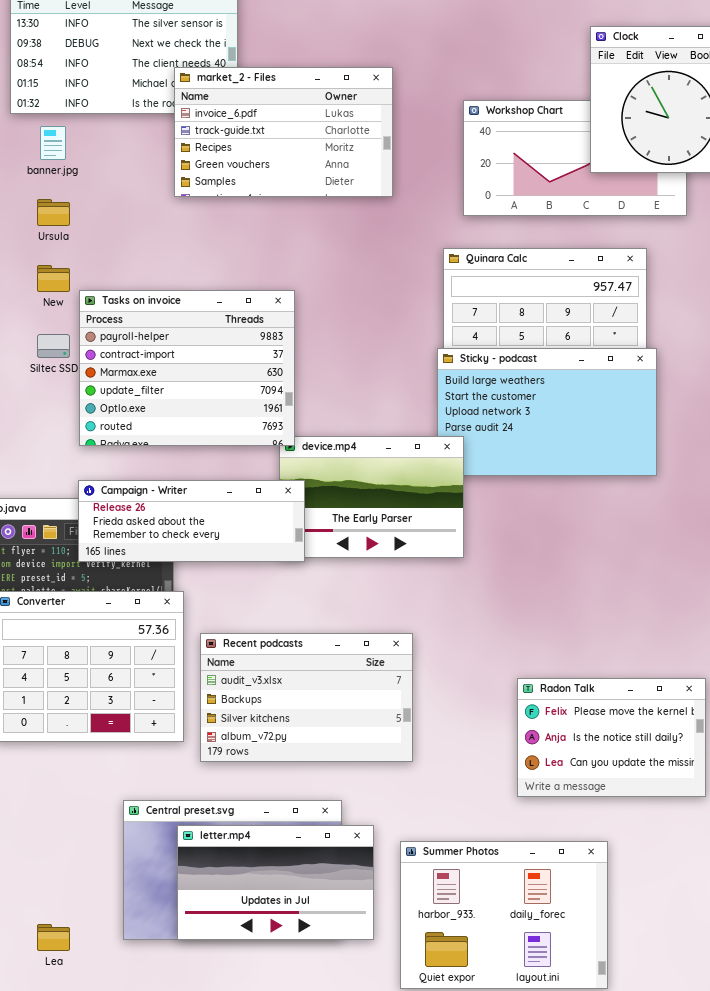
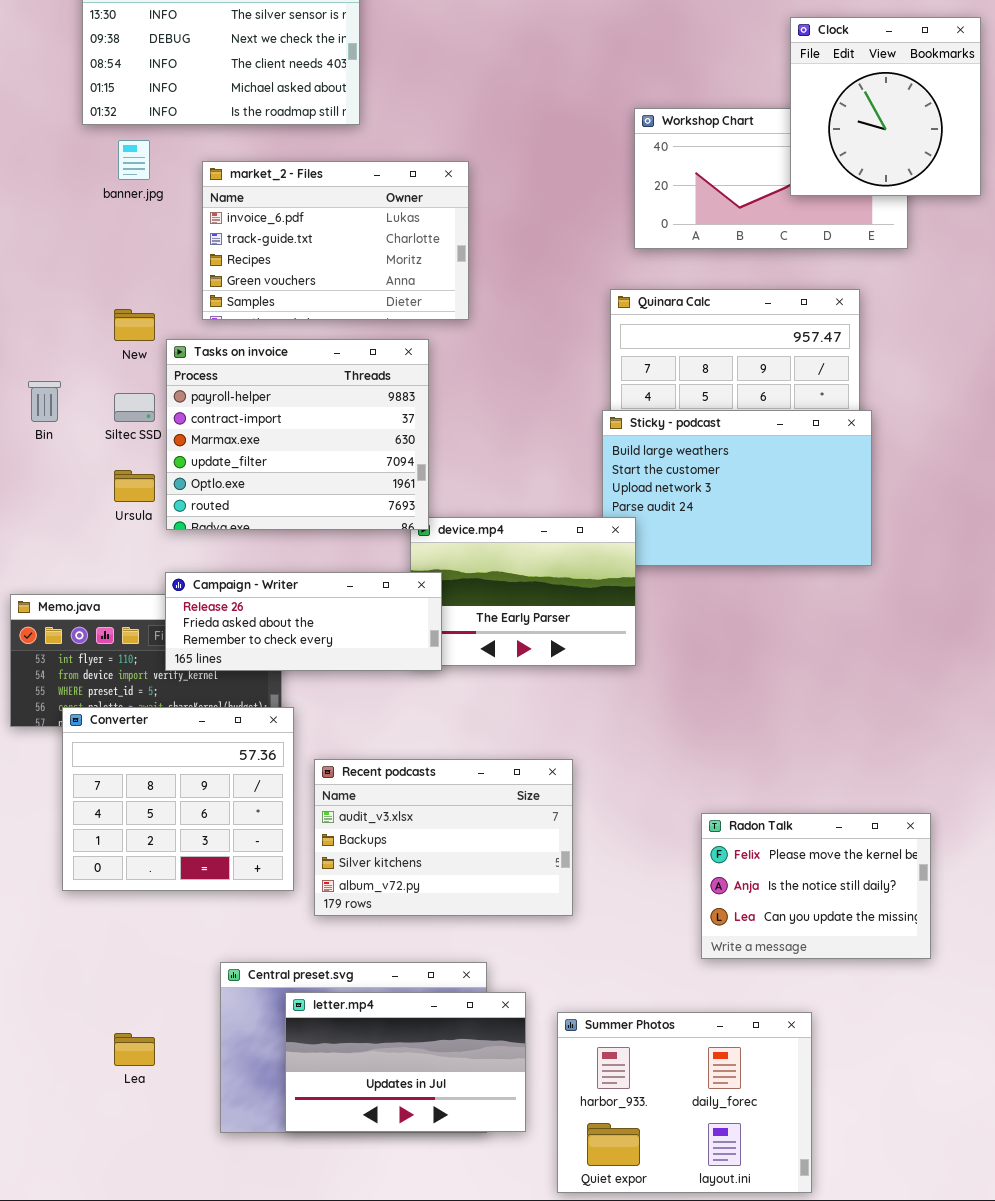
market_2 - Files: [174,67,393,197] -> [202,161,469,320], moved
Ursula: [37,199,70,226] -> [114,470,155,502], moved
Lea: [37,924,70,951] -> [114,1033,155,1066], moved

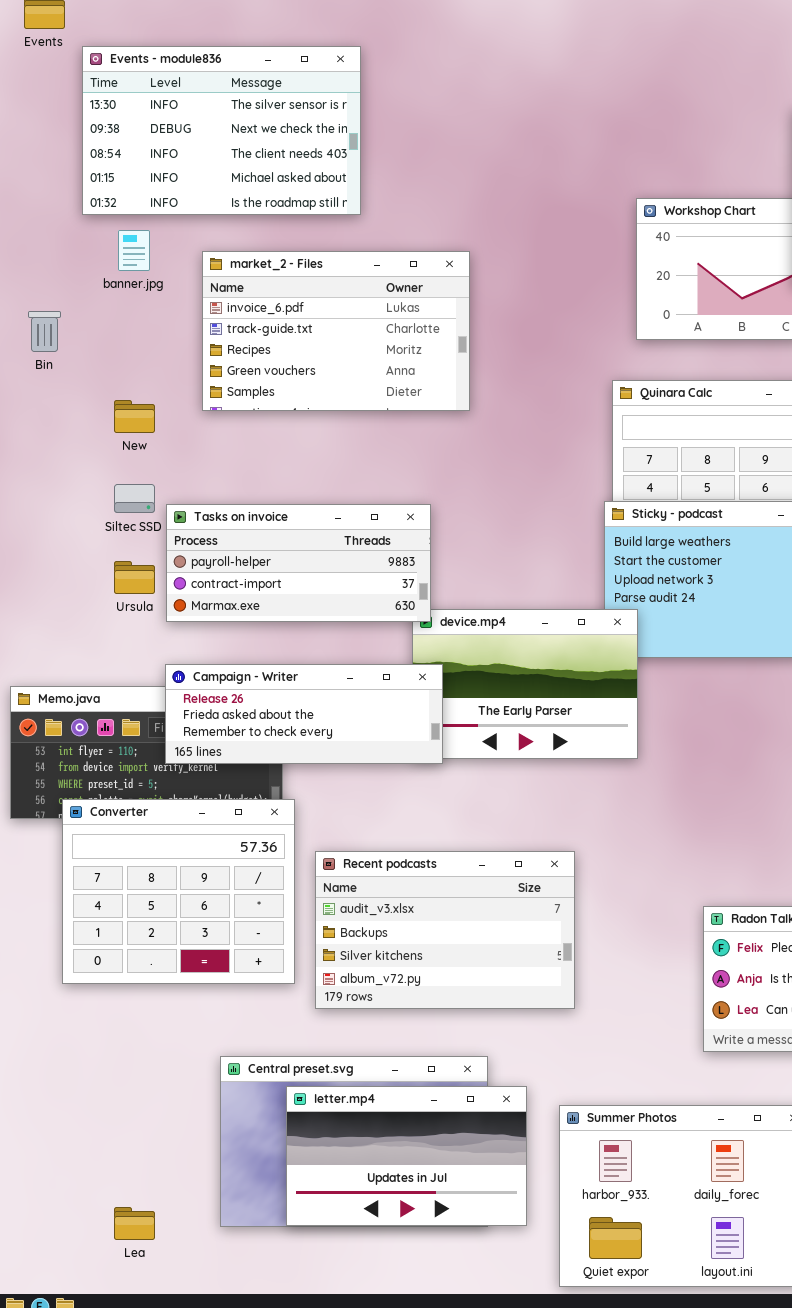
Tasks on invoice: [166,339,429,530] -> [166,504,431,622], resized
Bin: [28,381,61,422] -> [28,311,61,352], moved
Lea: [114,1033,155,1066] -> [114,1207,155,1240], moved

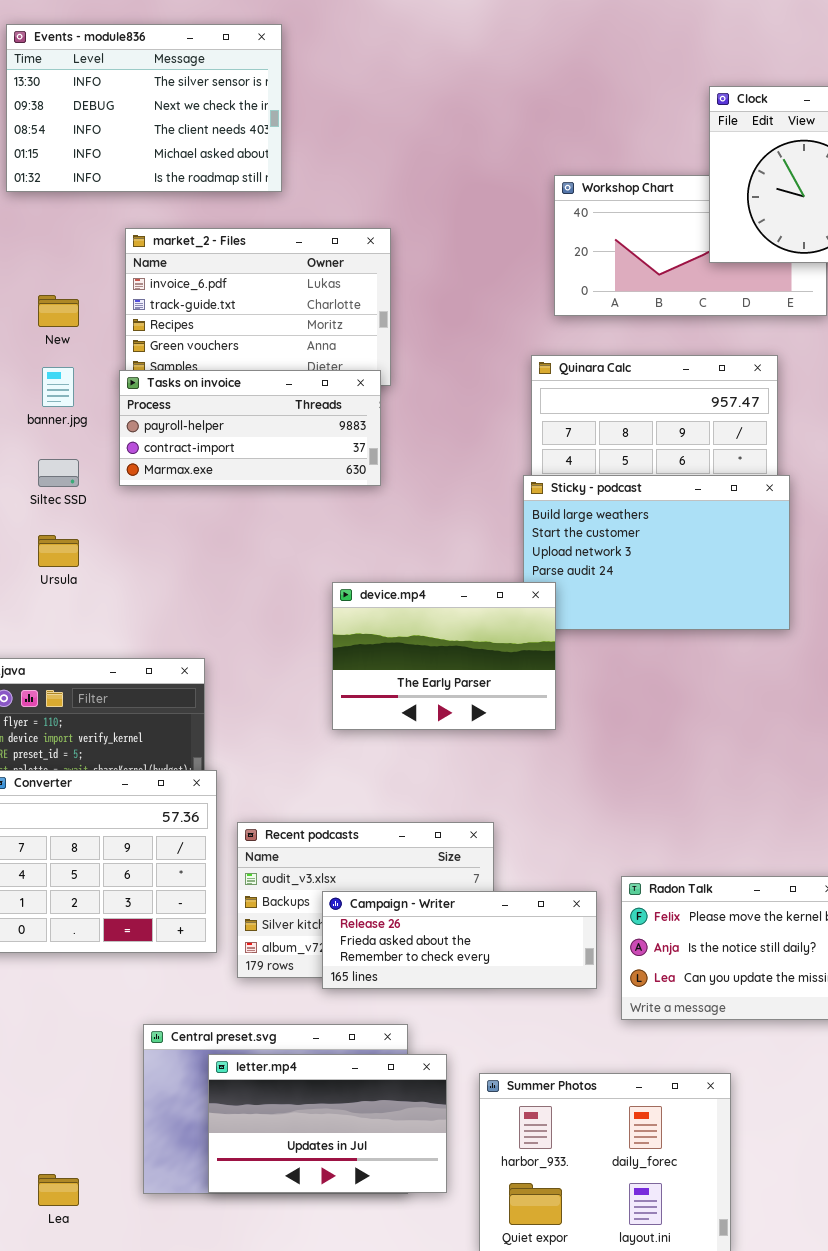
banner.jpg: [118,230,150,271] -> [42,367,74,407], moved
New: [114,400,155,433] -> [38,295,79,327], moved
Tasks on invoice: [166,504,431,622] -> [119,370,381,486], moved
Campaign - Writer: [165,664,443,764] -> [322,891,597,989], moved

